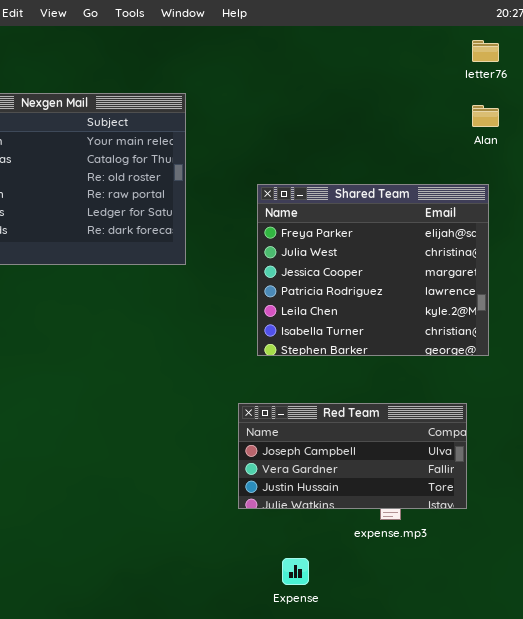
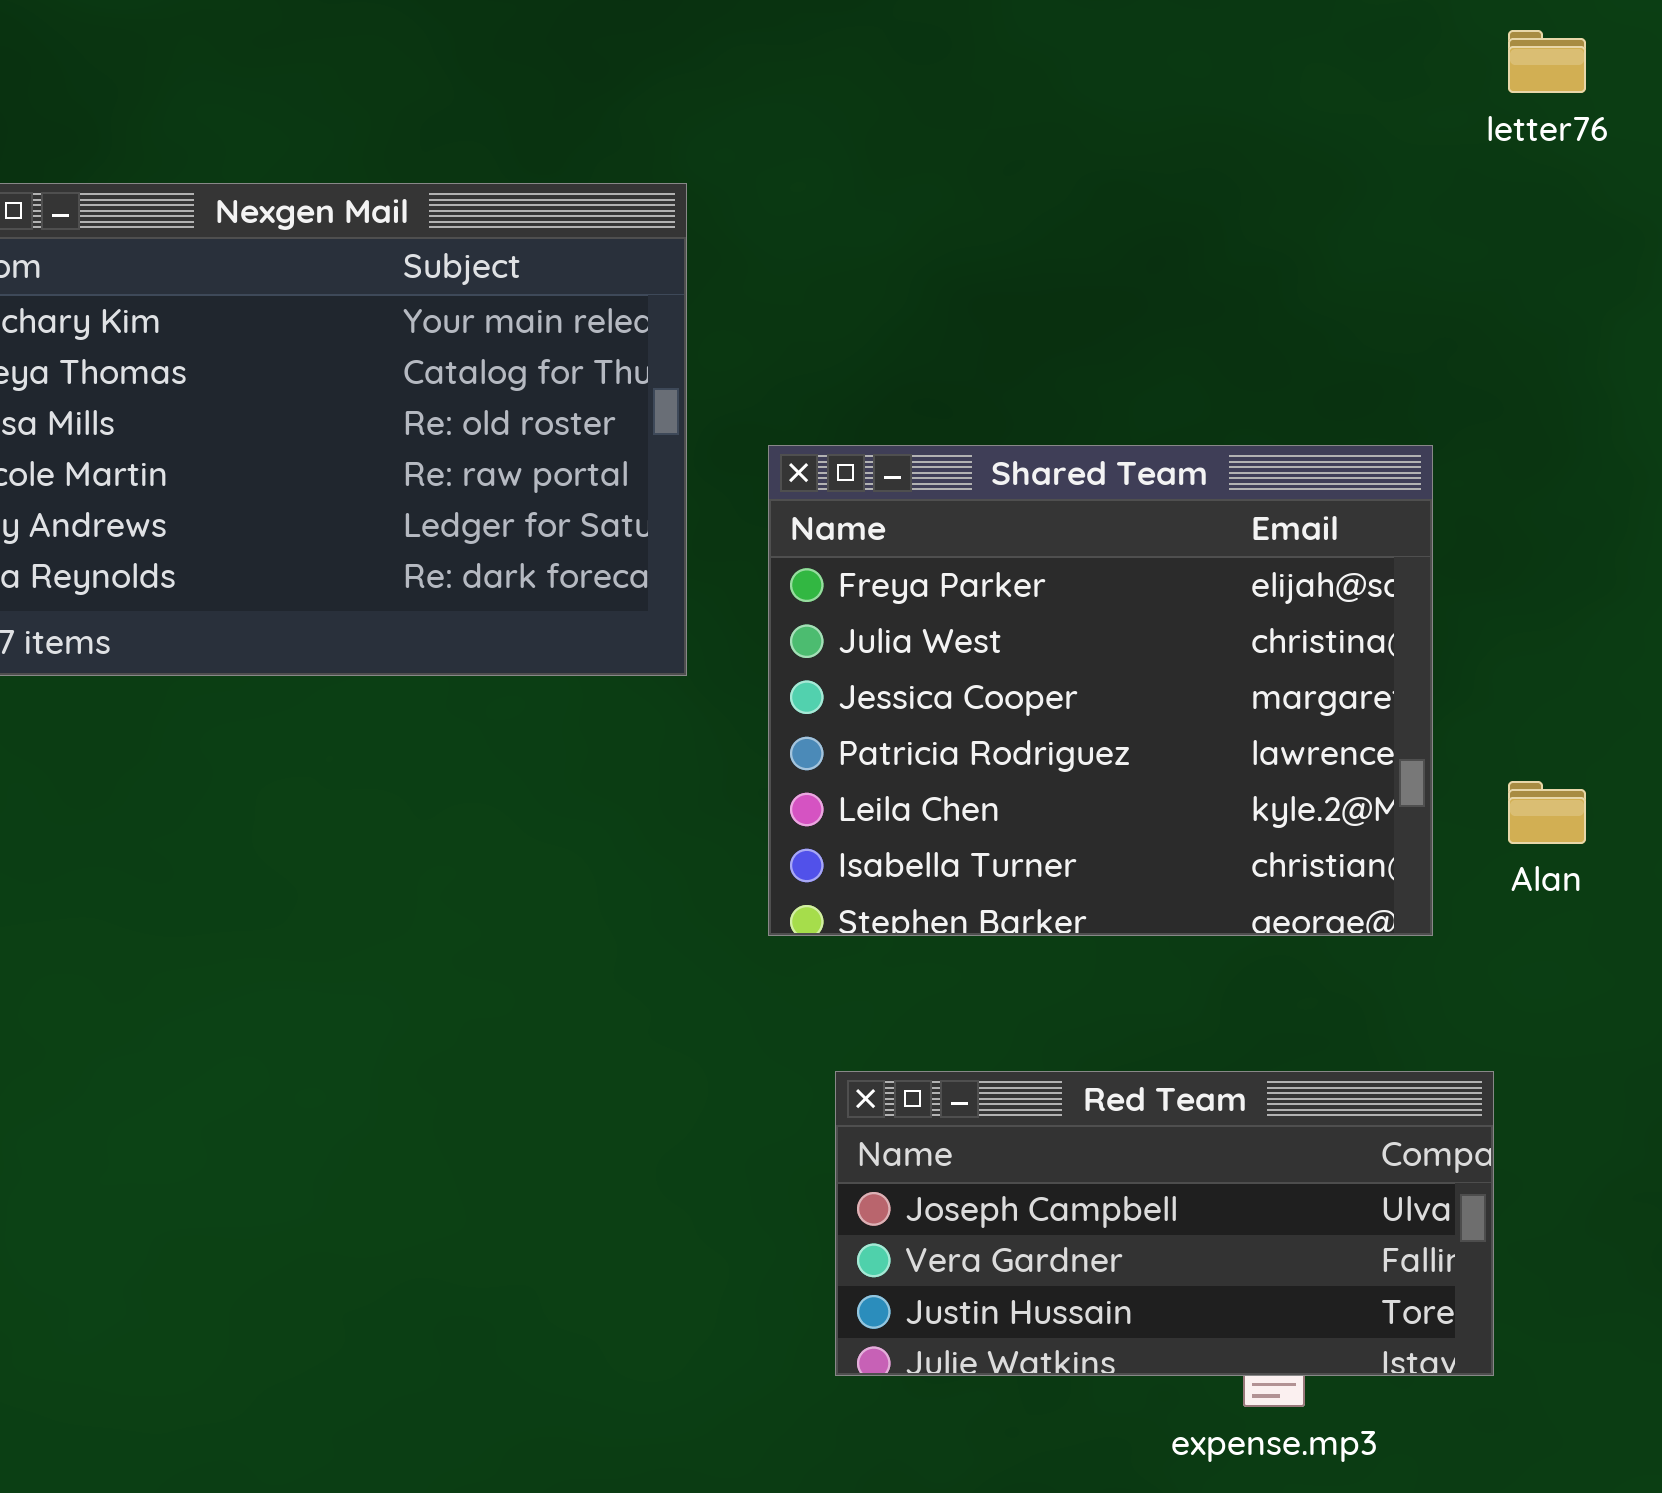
Alan: [472,105,499,127] -> [1508,781,1586,844], moved
Shared Team: [257,184,489,356] -> [768,445,1433,936], moved

